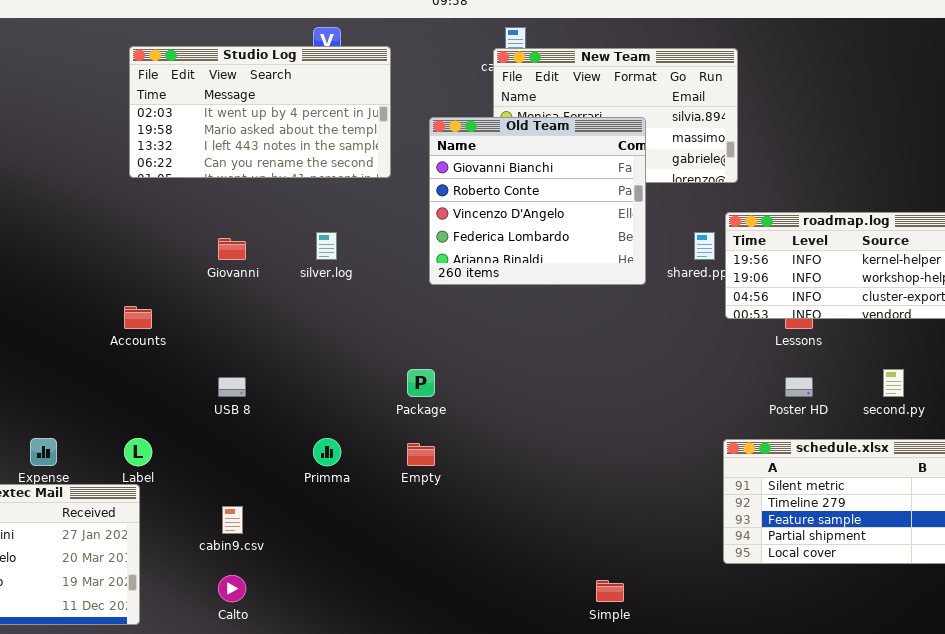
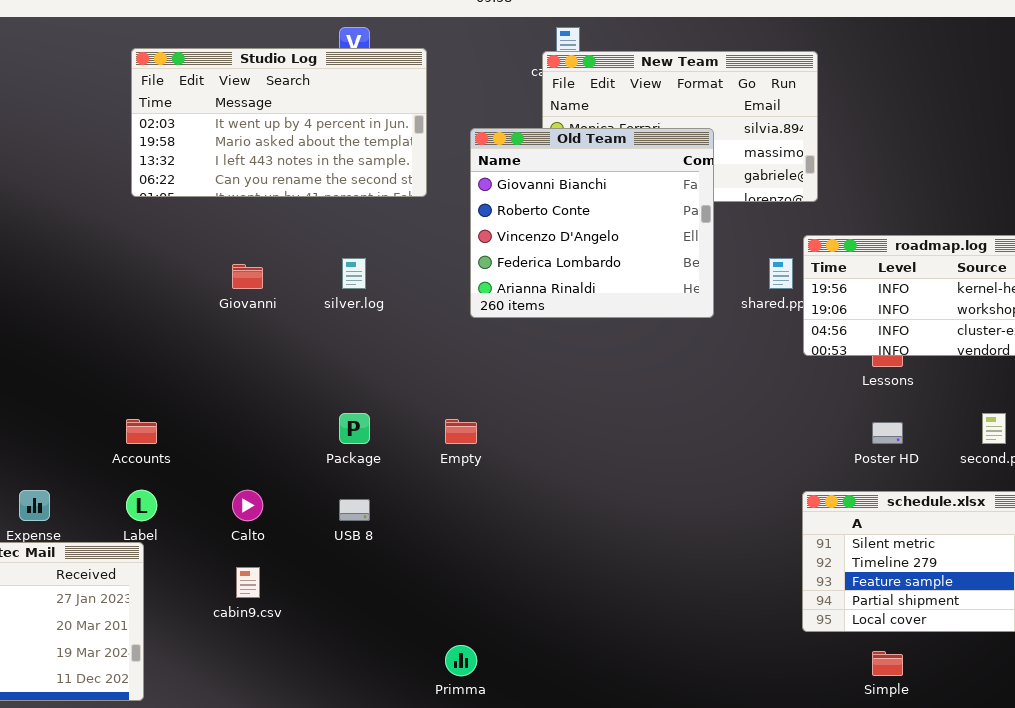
Accounts: [124,306,152,329] -> [126,419,157,444], moved
Package: [407,369,435,397] -> [339,413,370,444], moved
USB 8: [218,377,246,397] -> [339,499,370,521], moved
Primma: [313,438,341,466] -> [445,645,477,676], moved
Empty: [407,443,435,466] -> [445,419,477,444], moved
Calto: [218,575,246,602] -> [232,490,263,521], moved
Simple: [596,580,624,602] -> [872,651,903,676], moved

